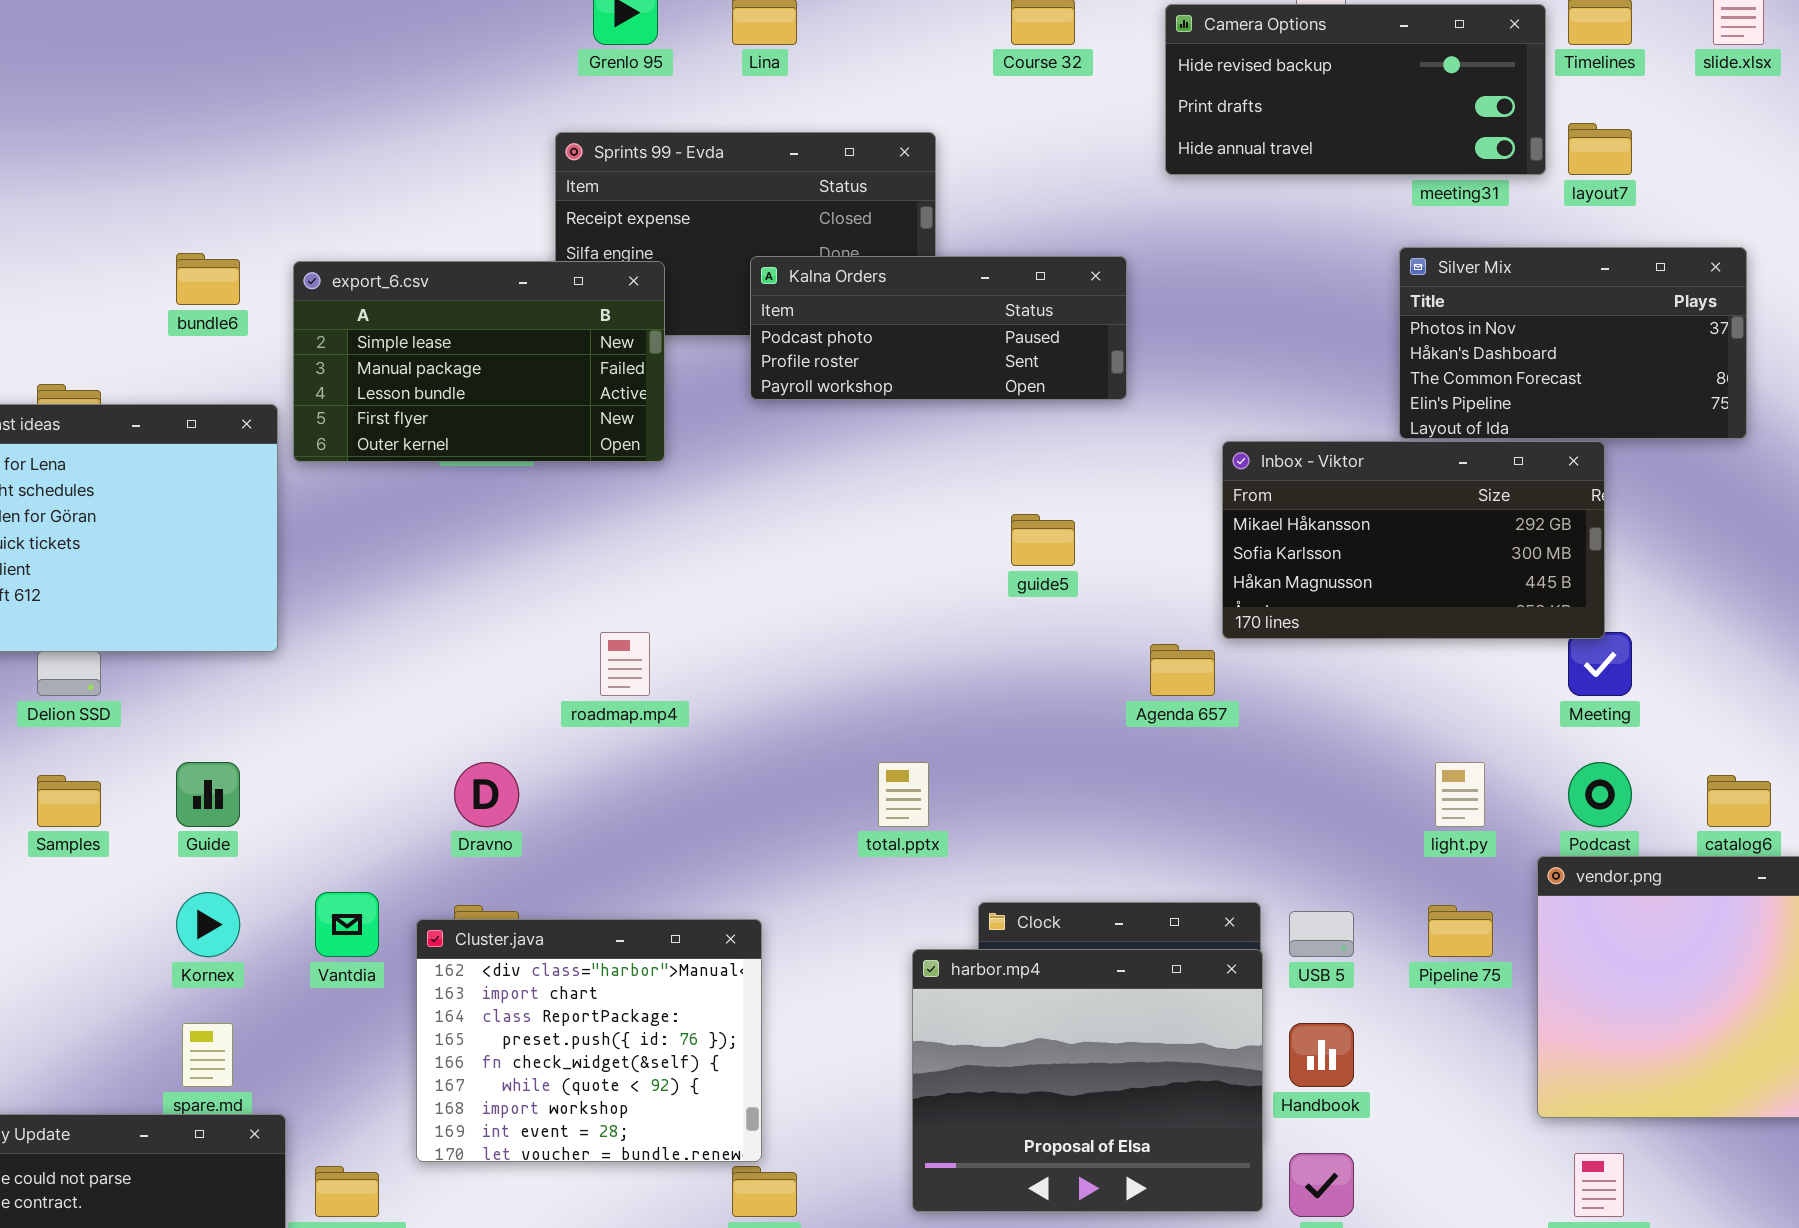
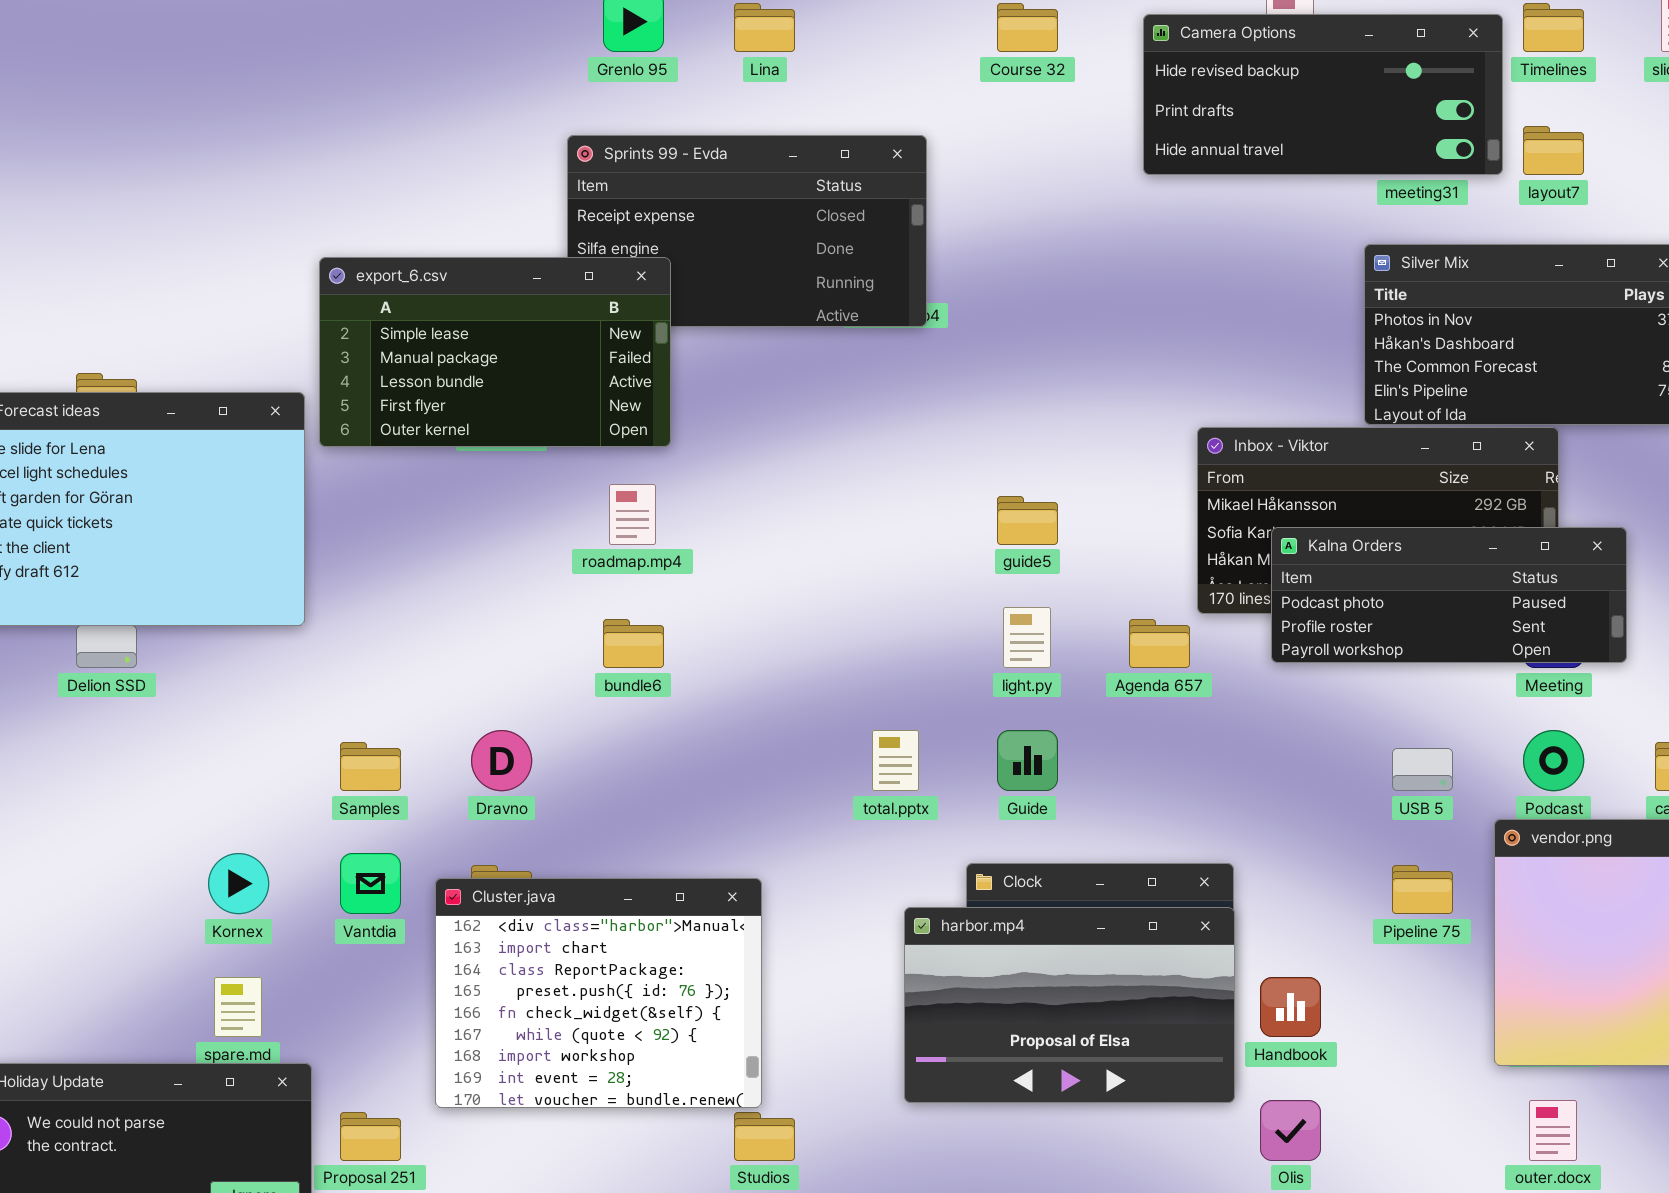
bundle6: [176,253,240,305] -> [603,619,664,668], moved
Kalna Orders: [750,256,1127,400] -> [1271,527,1627,663], moved
roadmap.mp4: [600,632,650,696] -> [609,484,656,545], moved
Guide: [176,762,240,827] -> [997,730,1058,791], moved
light.py: [1435,762,1485,827] -> [1003,607,1051,668], moved
Samples: [37,775,101,827] -> [340,742,401,791], moved
USB 5: [1289,911,1354,957] -> [1392,748,1453,791], moved
harbor.mp4: [912,949,1263,1212] -> [904,907,1235,1103], resized

